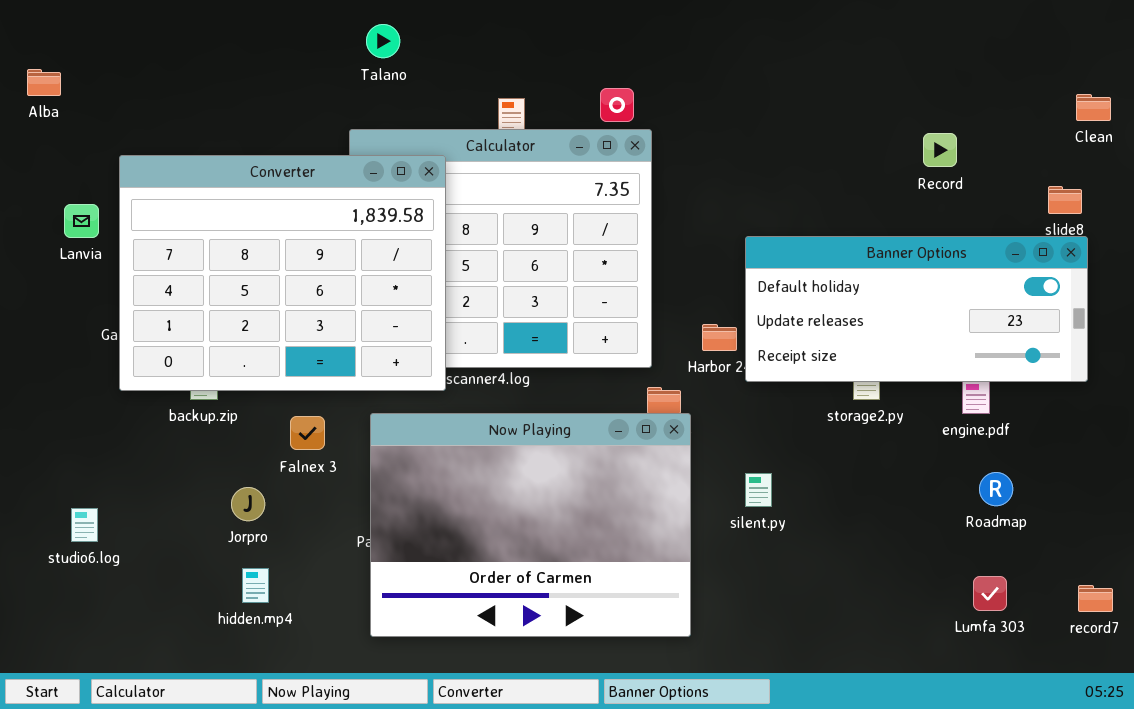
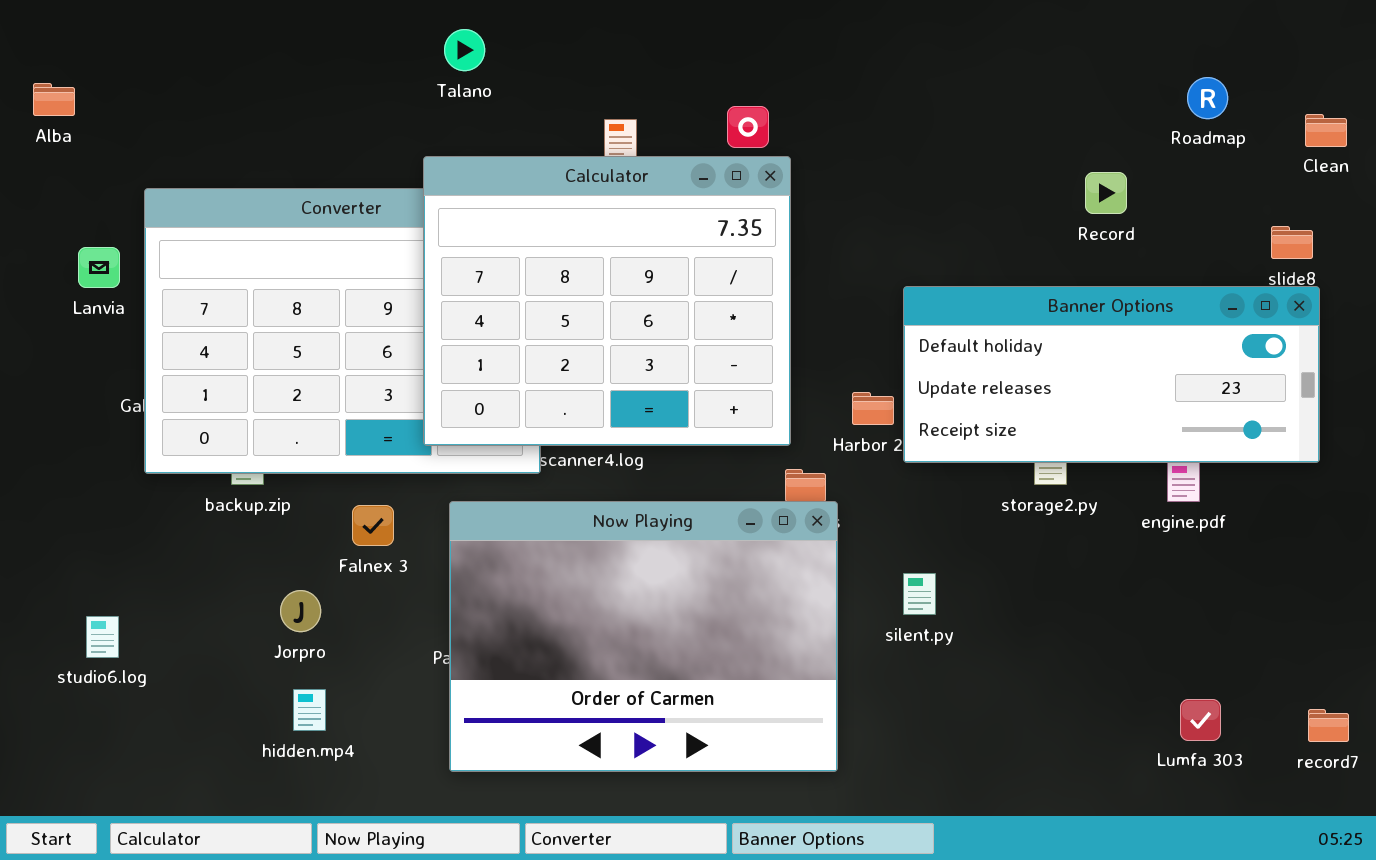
Calculator: [349,129,652,368] -> [423,156,791,446], raised
Record: [923,133,957,167] -> [1085,172,1127,214], moved
Roadmap: [979,472,1013,506] -> [1187,77,1228,119], moved

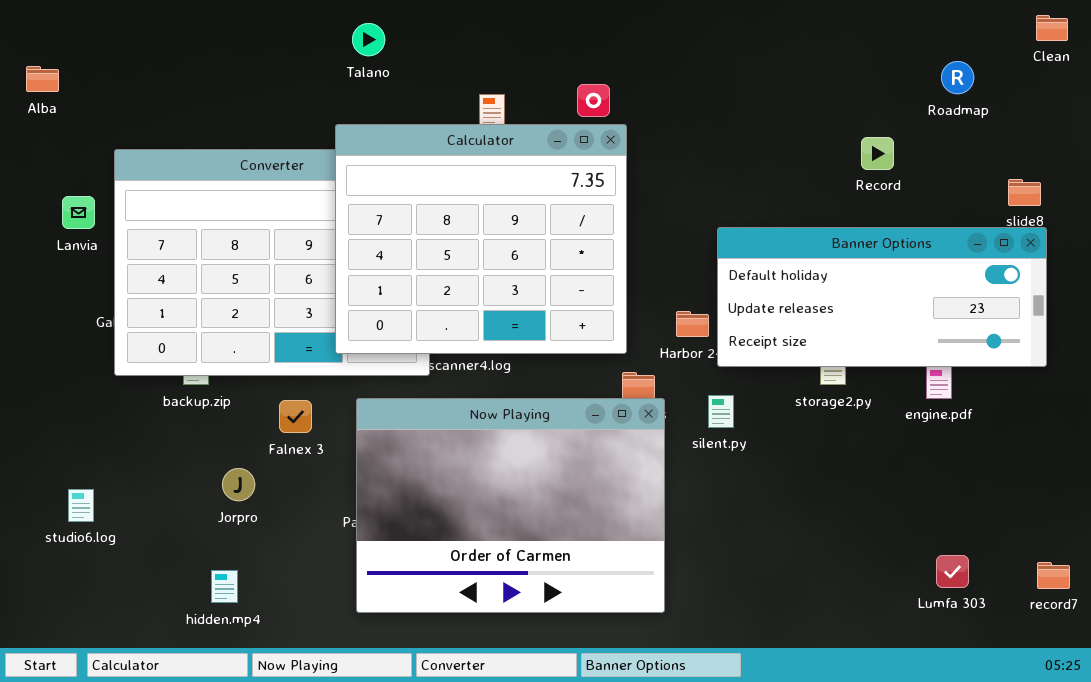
Clean: [1305,114,1347,147] -> [1036,15,1068,41], moved
silent.py: [903,573,936,615] -> [708,395,734,428], moved
hidden.mp4: [293,689,326,731] -> [211,570,238,603], moved

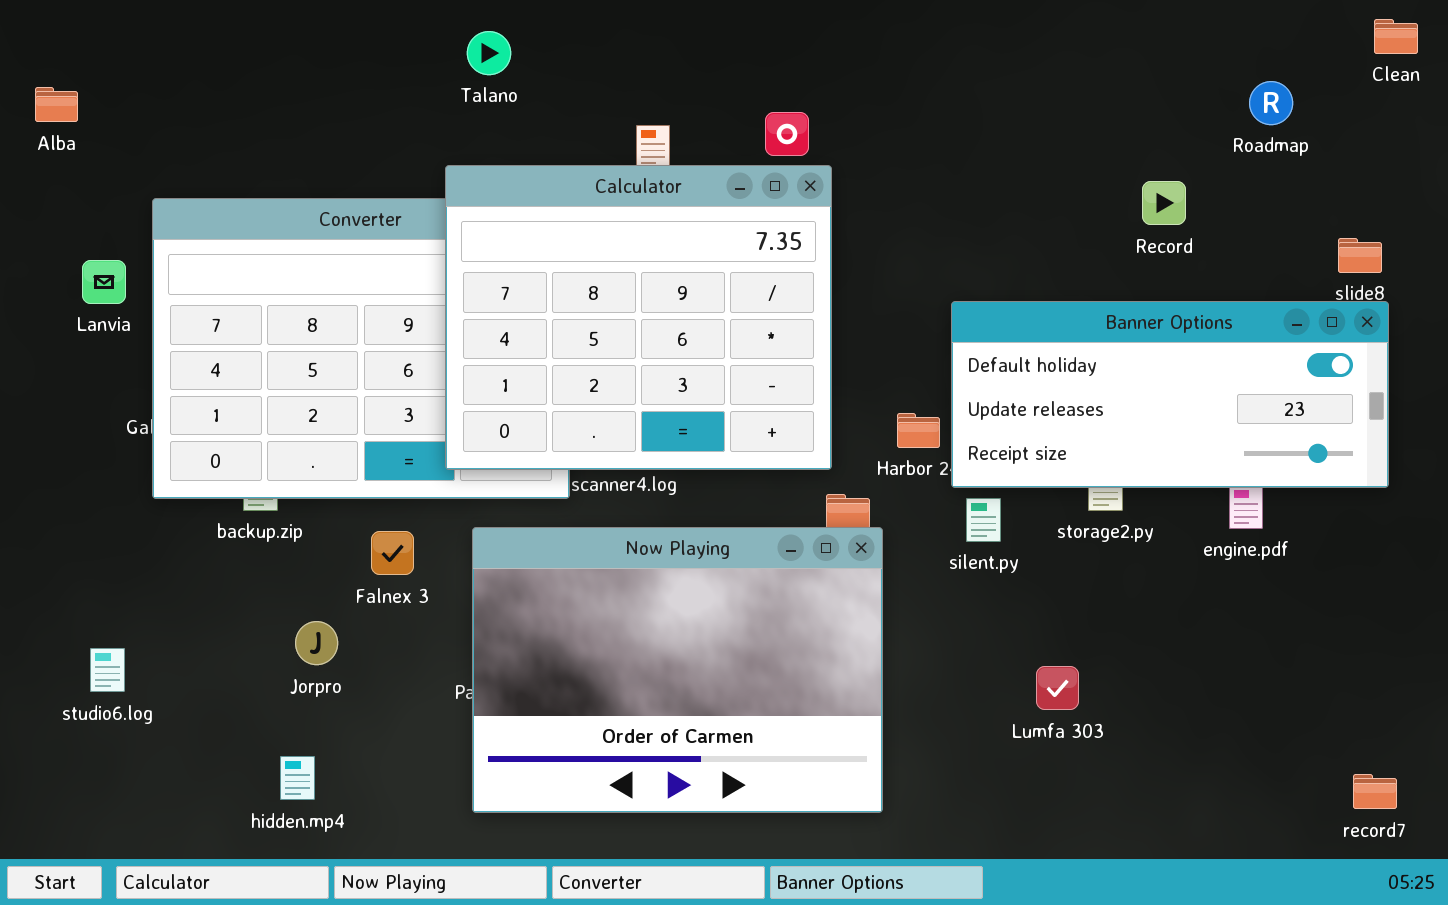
silent.py: [708,395,734,428] -> [966,498,1001,542], moved
Lumfa 303: [936,555,969,588] -> [1036,666,1079,710], moved
record7: [1037,562,1070,589] -> [1353,774,1397,809], moved

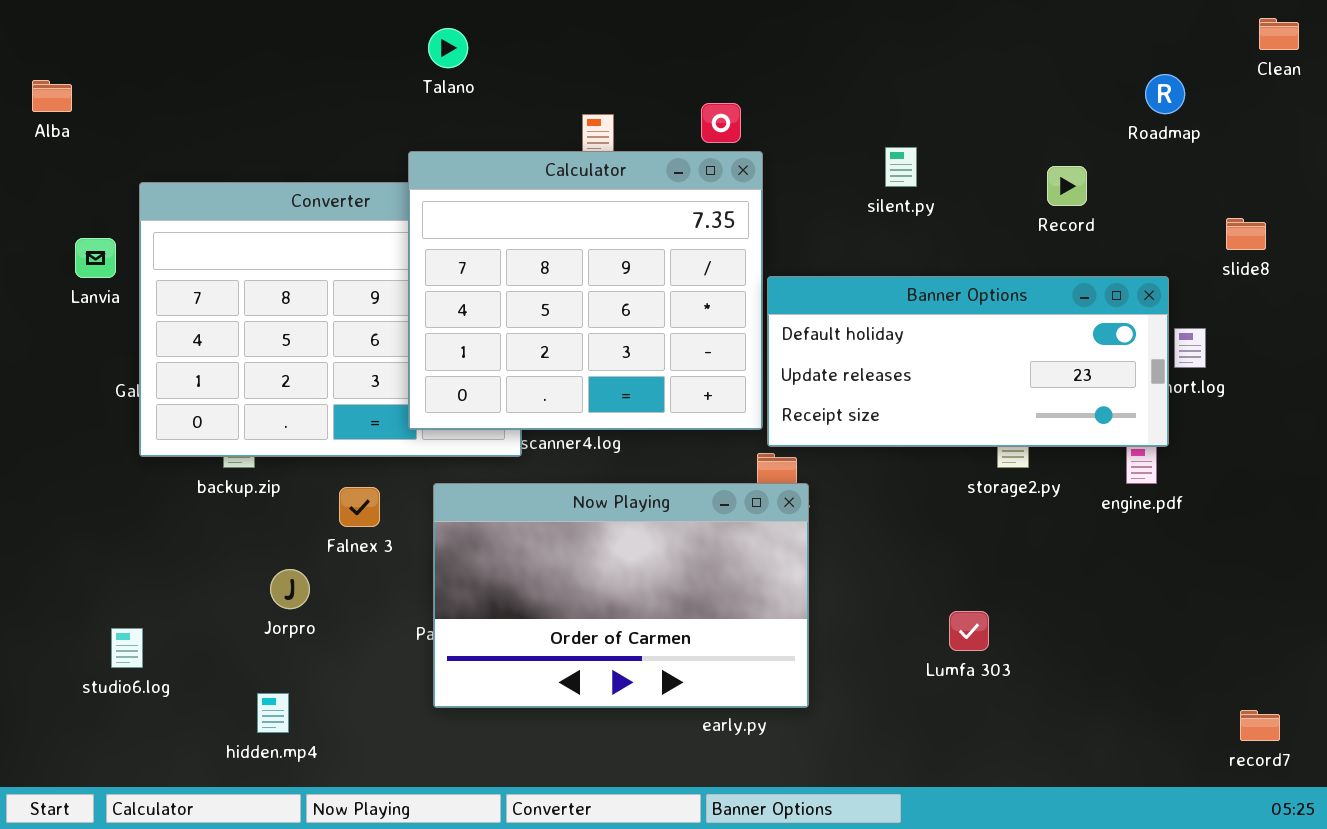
Banner Options: [951,301,1389,488] -> [767,276,1169,447], moved
silent.py: [966,498,1001,542] -> [885,147,917,187], moved
Now Playing: [472,527,883,813] -> [433,483,809,708], resized
studio6.log: [90,648,125,692] -> [111,628,143,668], moved

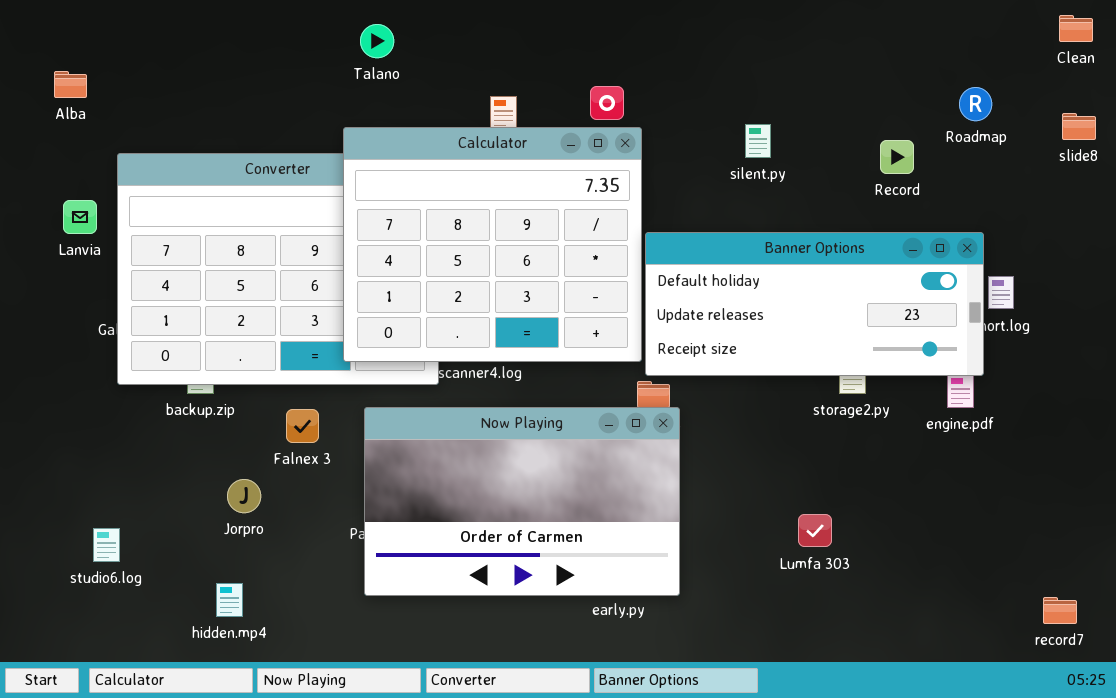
Roadmap: [1145,74,1185,114] -> [959,87,992,121], moved
Alba: [32,80,72,112] -> [54,71,87,98], moved
slide8: [1226,218,1266,250] -> [1062,113,1096,140], moved

